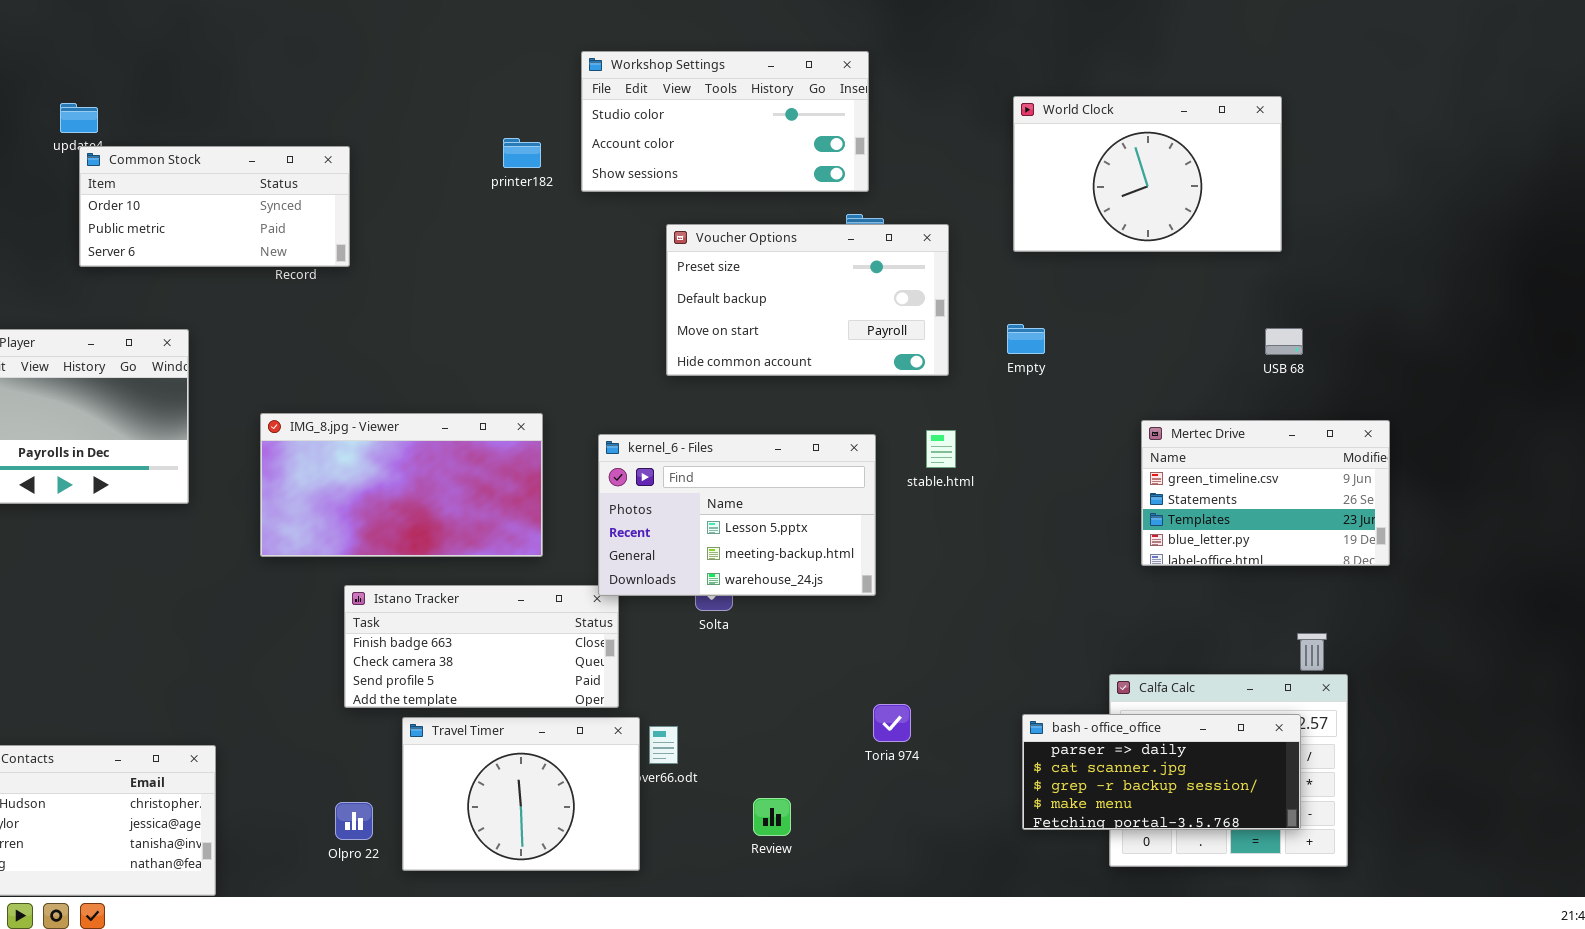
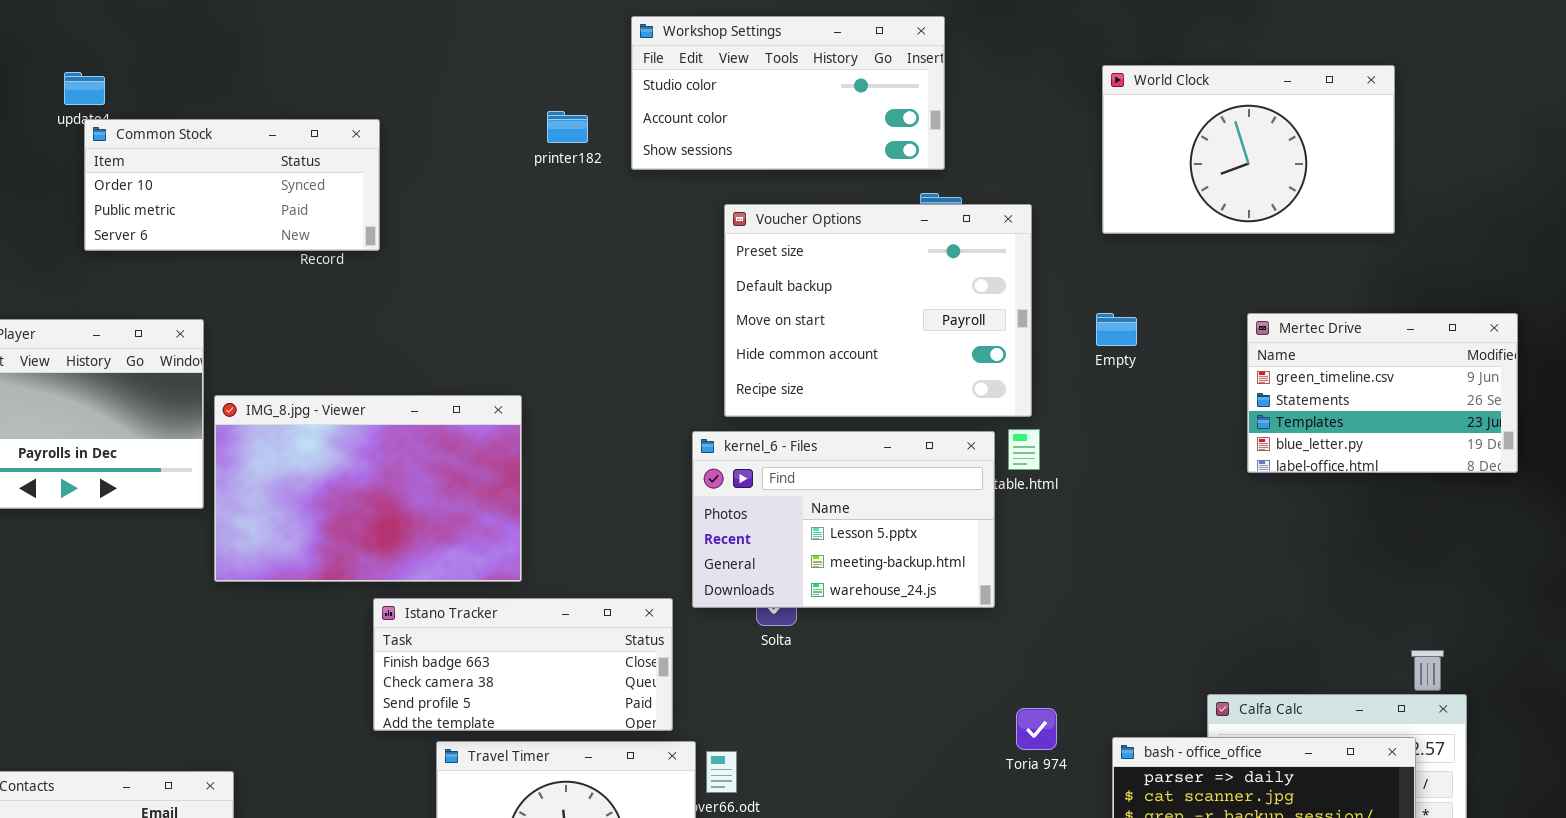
Voucher Options: [666,224,949,376] -> [724,204,1032,417], resized
IMG_8.jpg - Viewer: [260,413,543,557] -> [214,395,522,582], moved, resized
Mertec Drive: [1141,420,1390,566] -> [1247,313,1518,473], moved
kernel_6 - Files: [598,434,876,596] -> [692,431,995,608], moved
Toria 974: [873,704,911,742] -> [1016,708,1057,750], moved

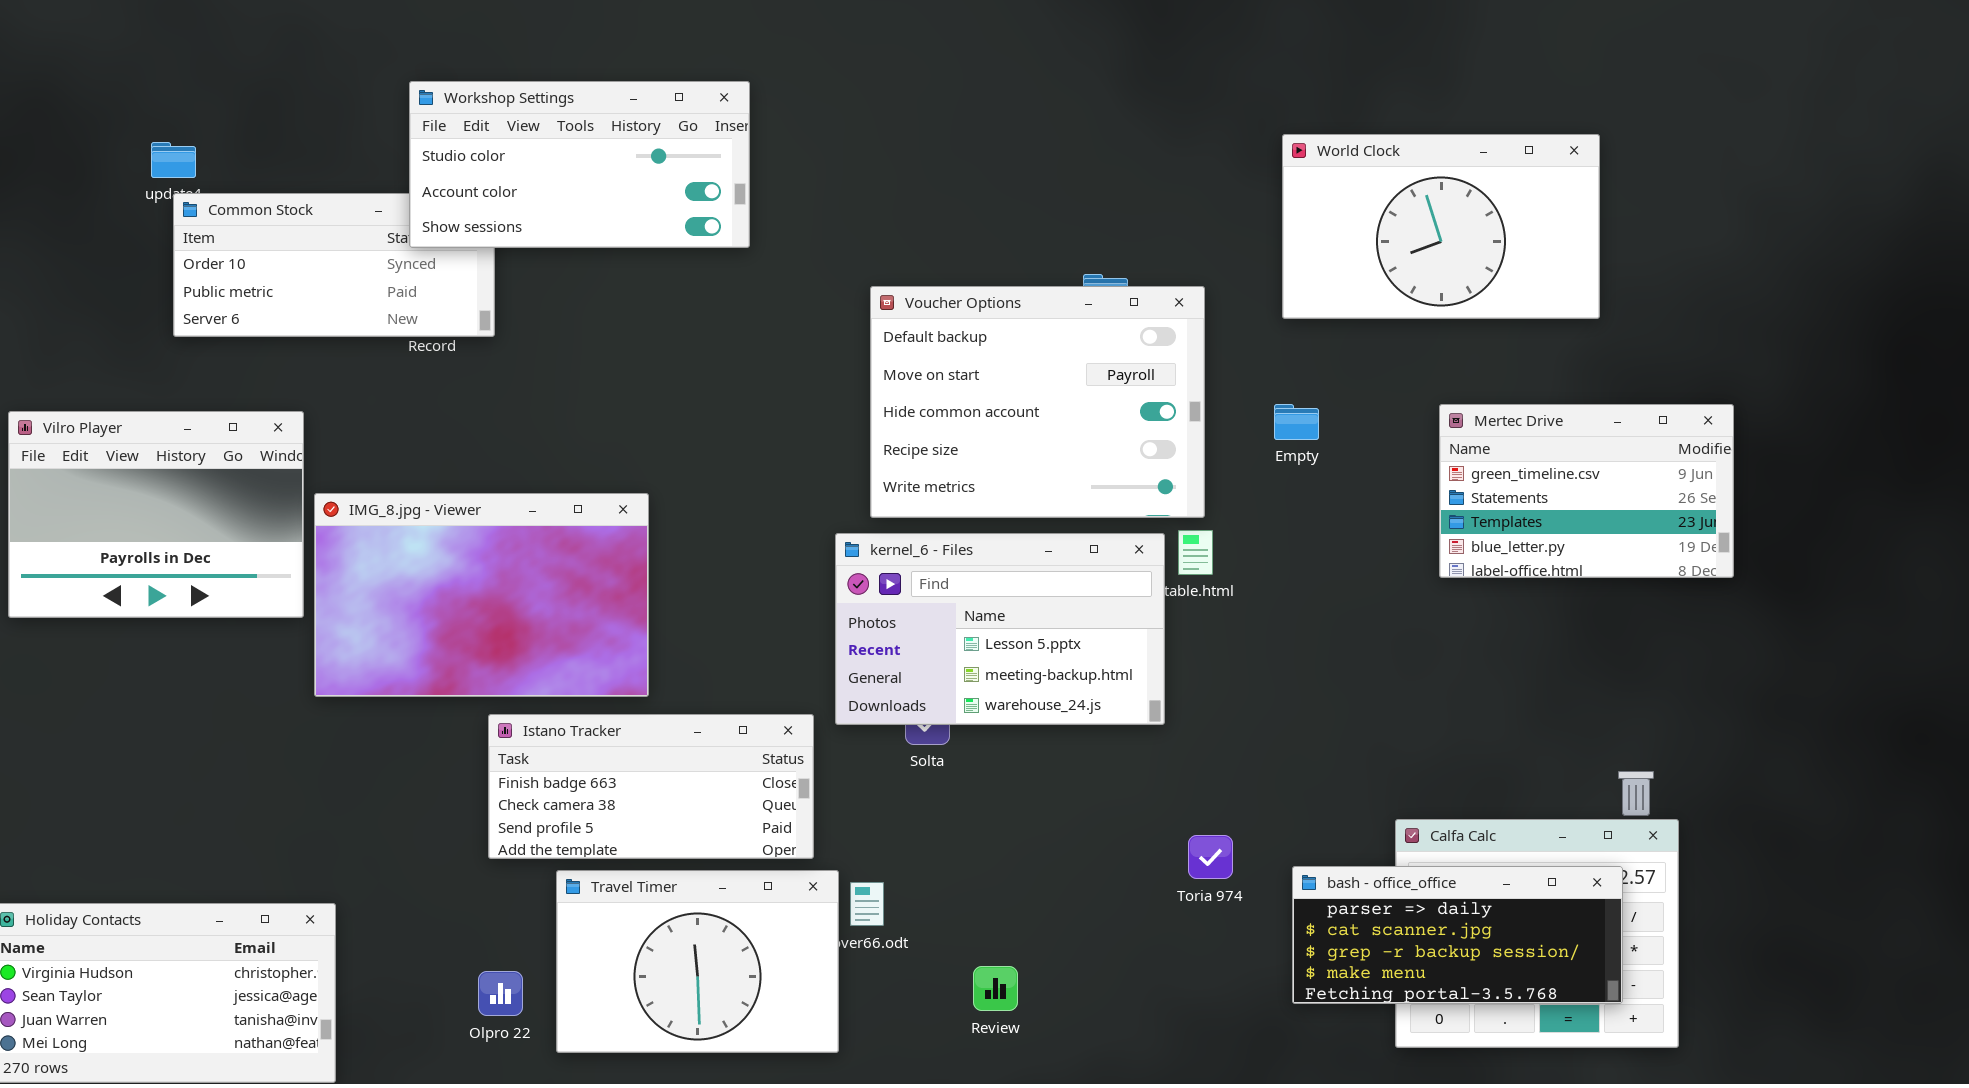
Workshop Settings: [631,16,945,170] -> [409,81,750,248], moved
Voucher Options: [724,204,1032,417] -> [870,286,1205,518], scrolled down 1 row

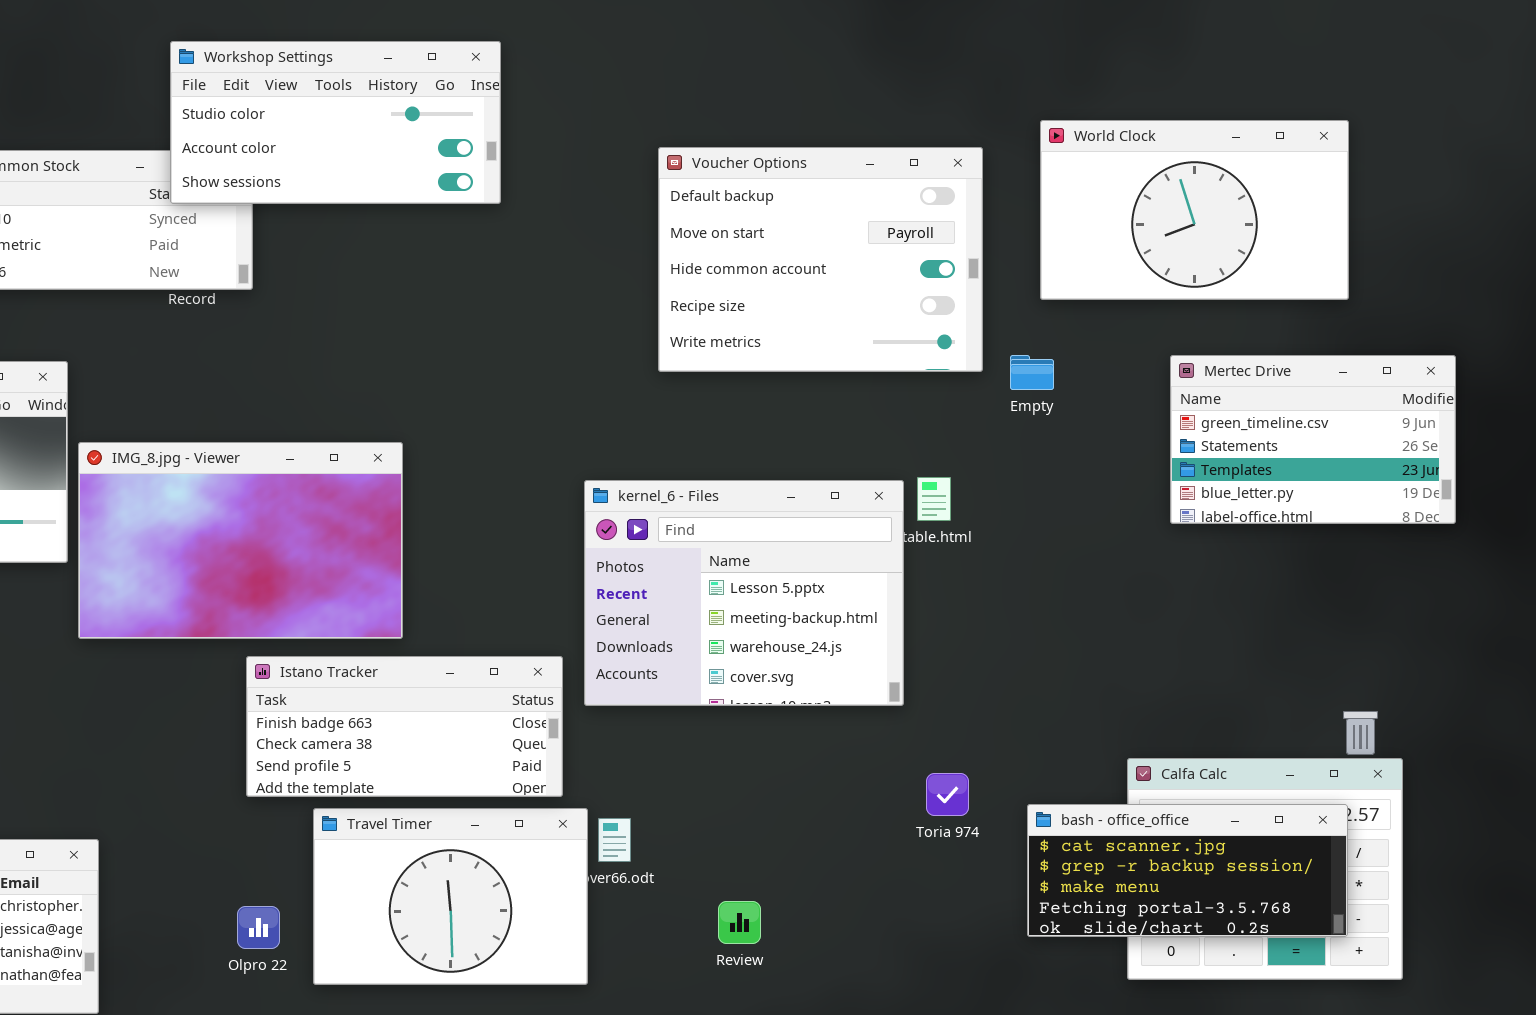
World Clock: [1282,134,1600,319] -> [1040,120,1349,300], moved
Voucher Options: [870,286,1205,518] -> [658,147,983,372], moved
kernel_6 - Files: [835,533,1165,725] -> [584,480,904,706], resized
bash - office_office: [1292,866,1623,1004] -> [1027,804,1348,937], scrolled down 1 row

